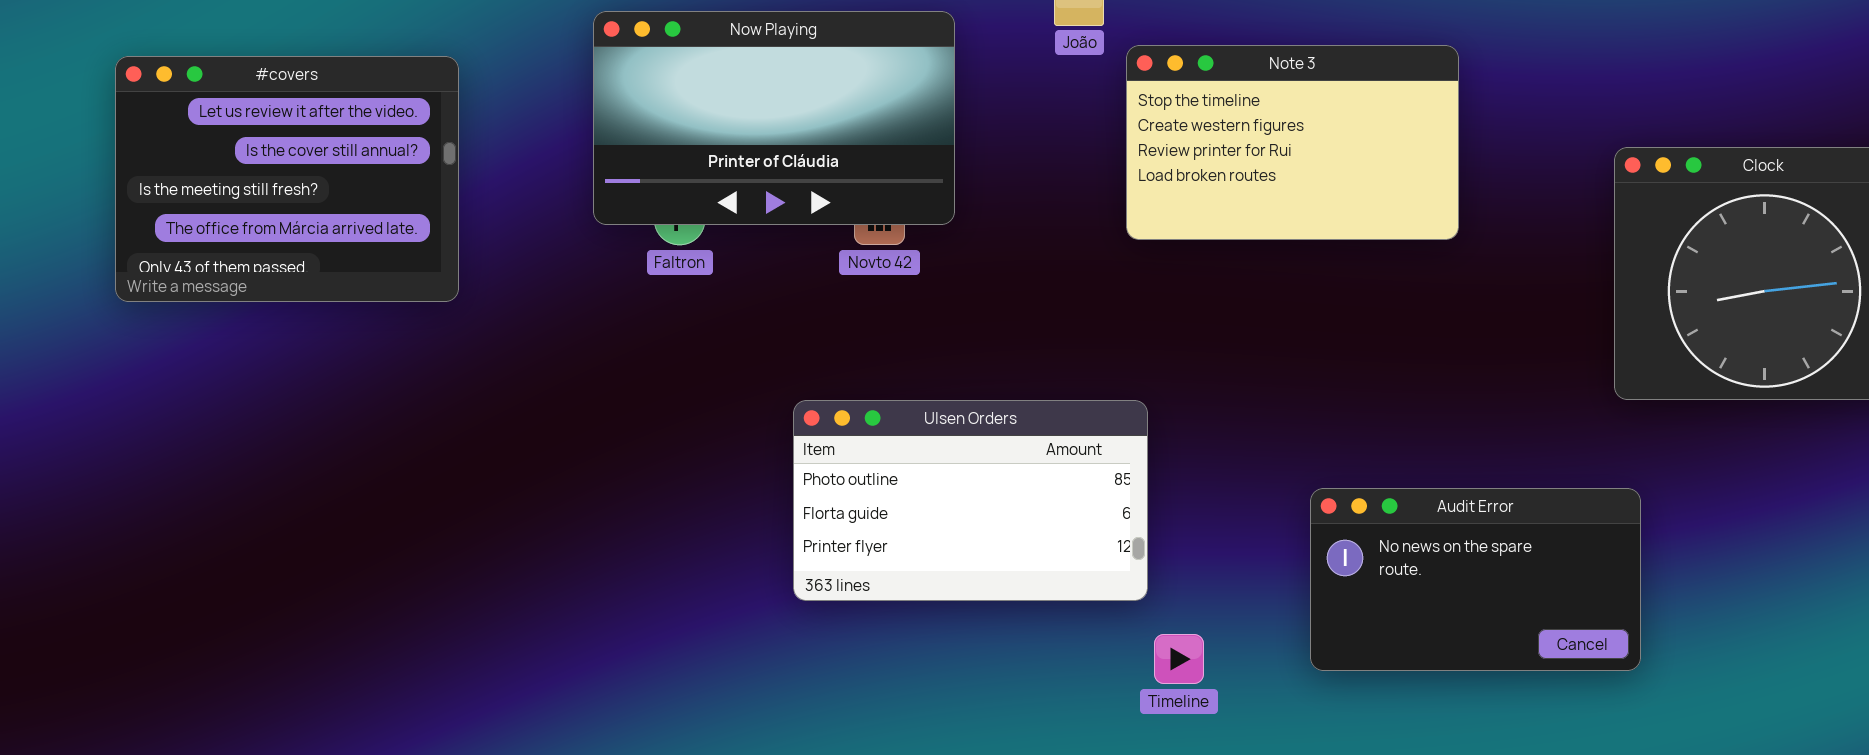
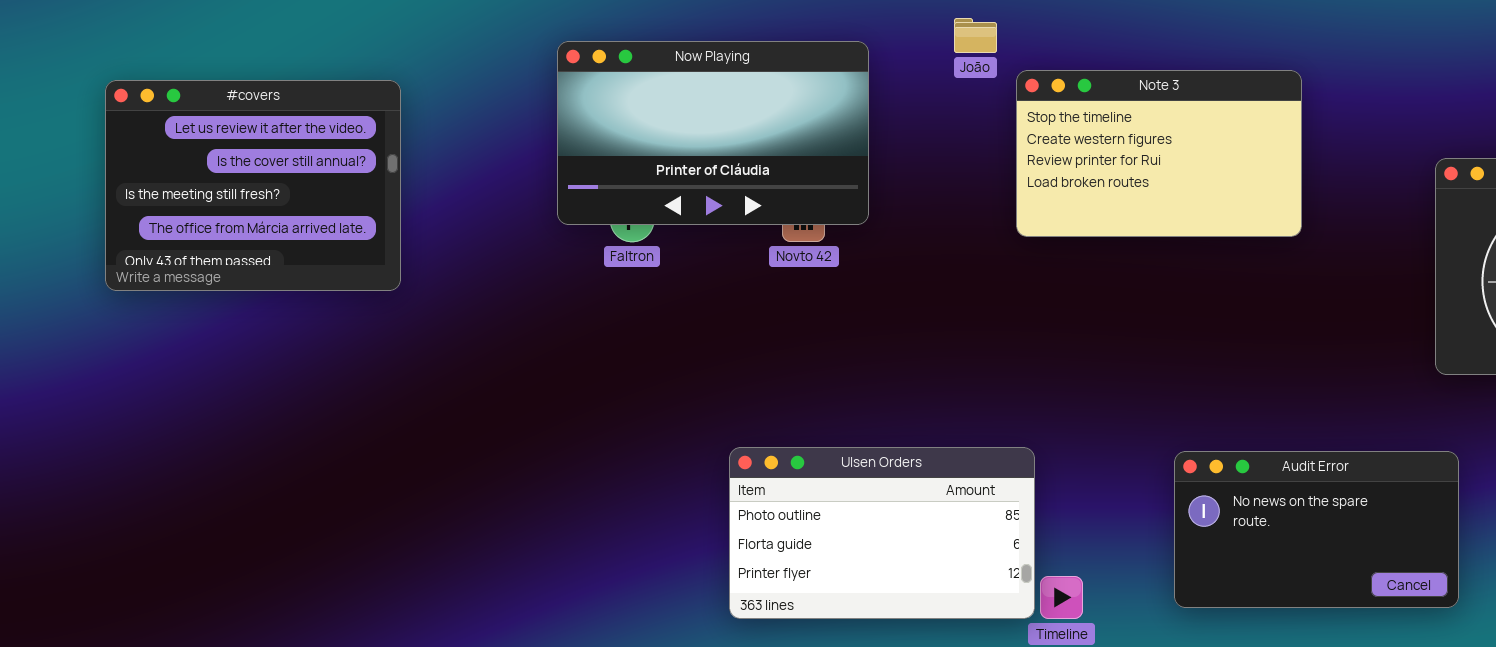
#covers: [115,56,459,302] -> [105,80,401,291], moved
Ulsen Orders: [793,400,1148,601] -> [729,447,1035,619], moved

